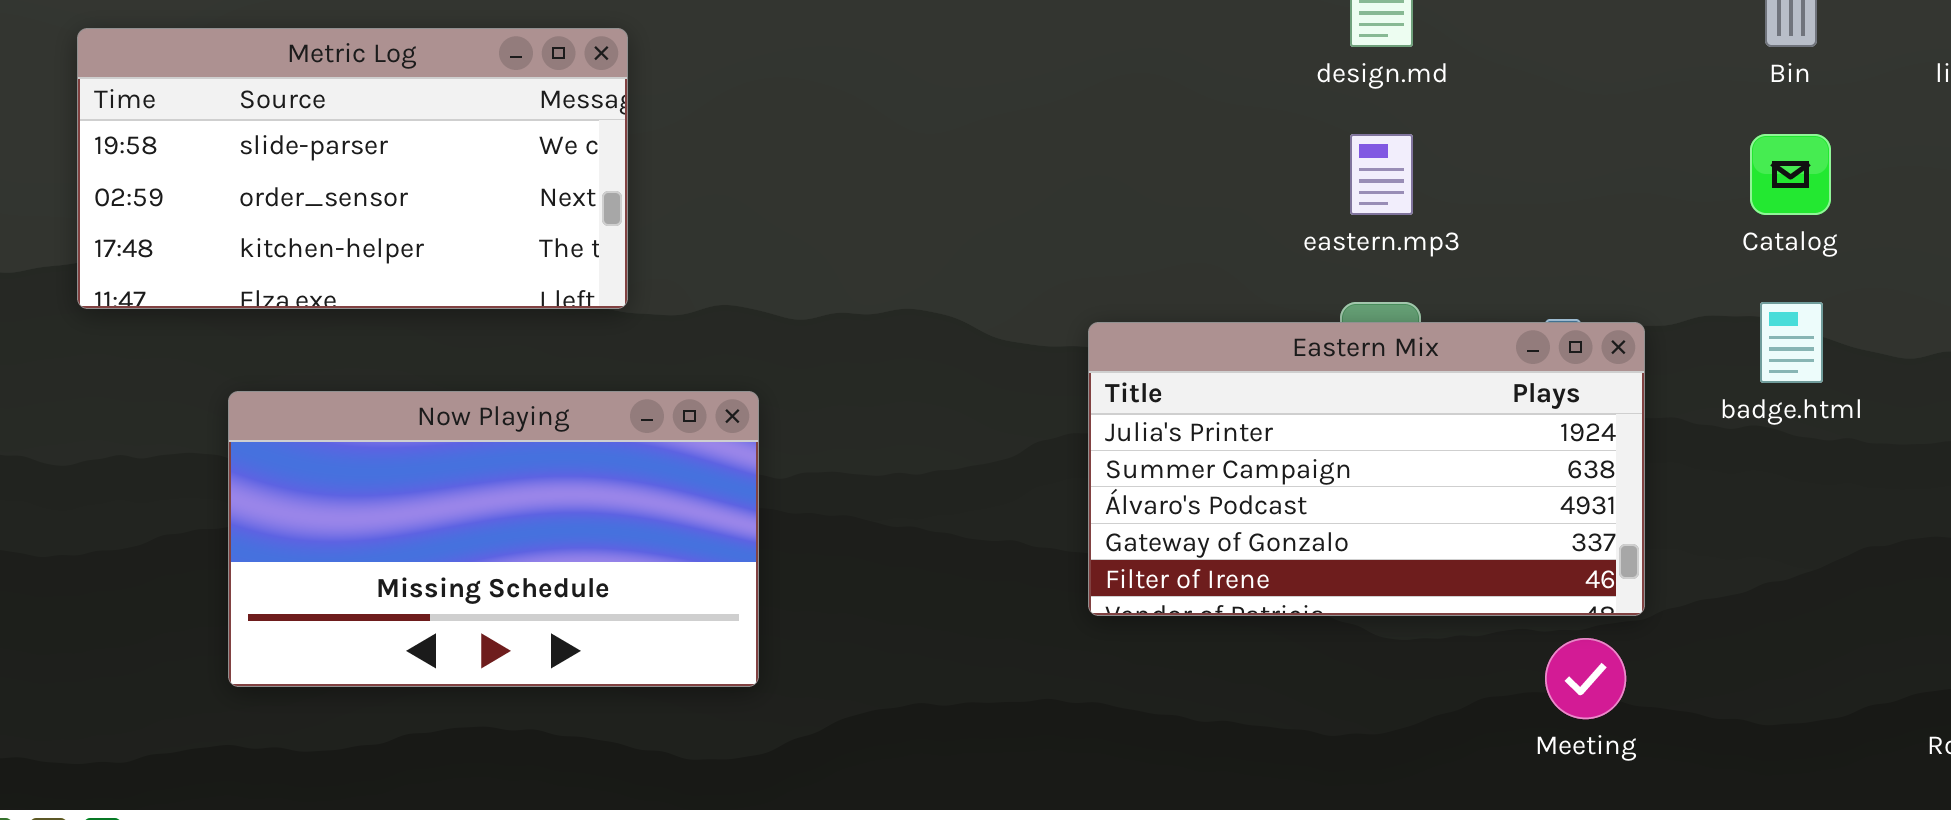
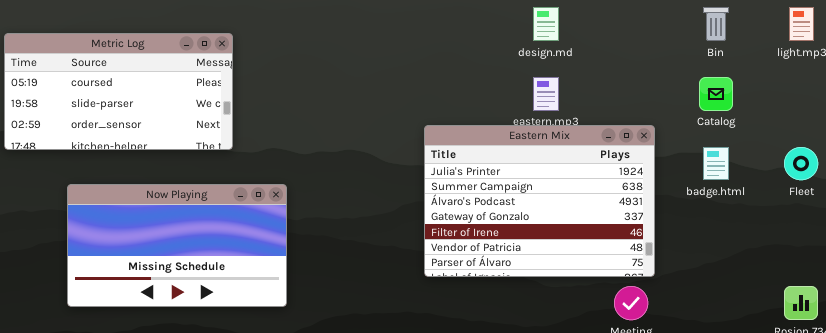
Metric Log: [77,28,628,309] -> [4,33,233,150], scrolled up 1 row
Eastern Mix: [1088,322,1645,616] -> [424,125,655,277], resized

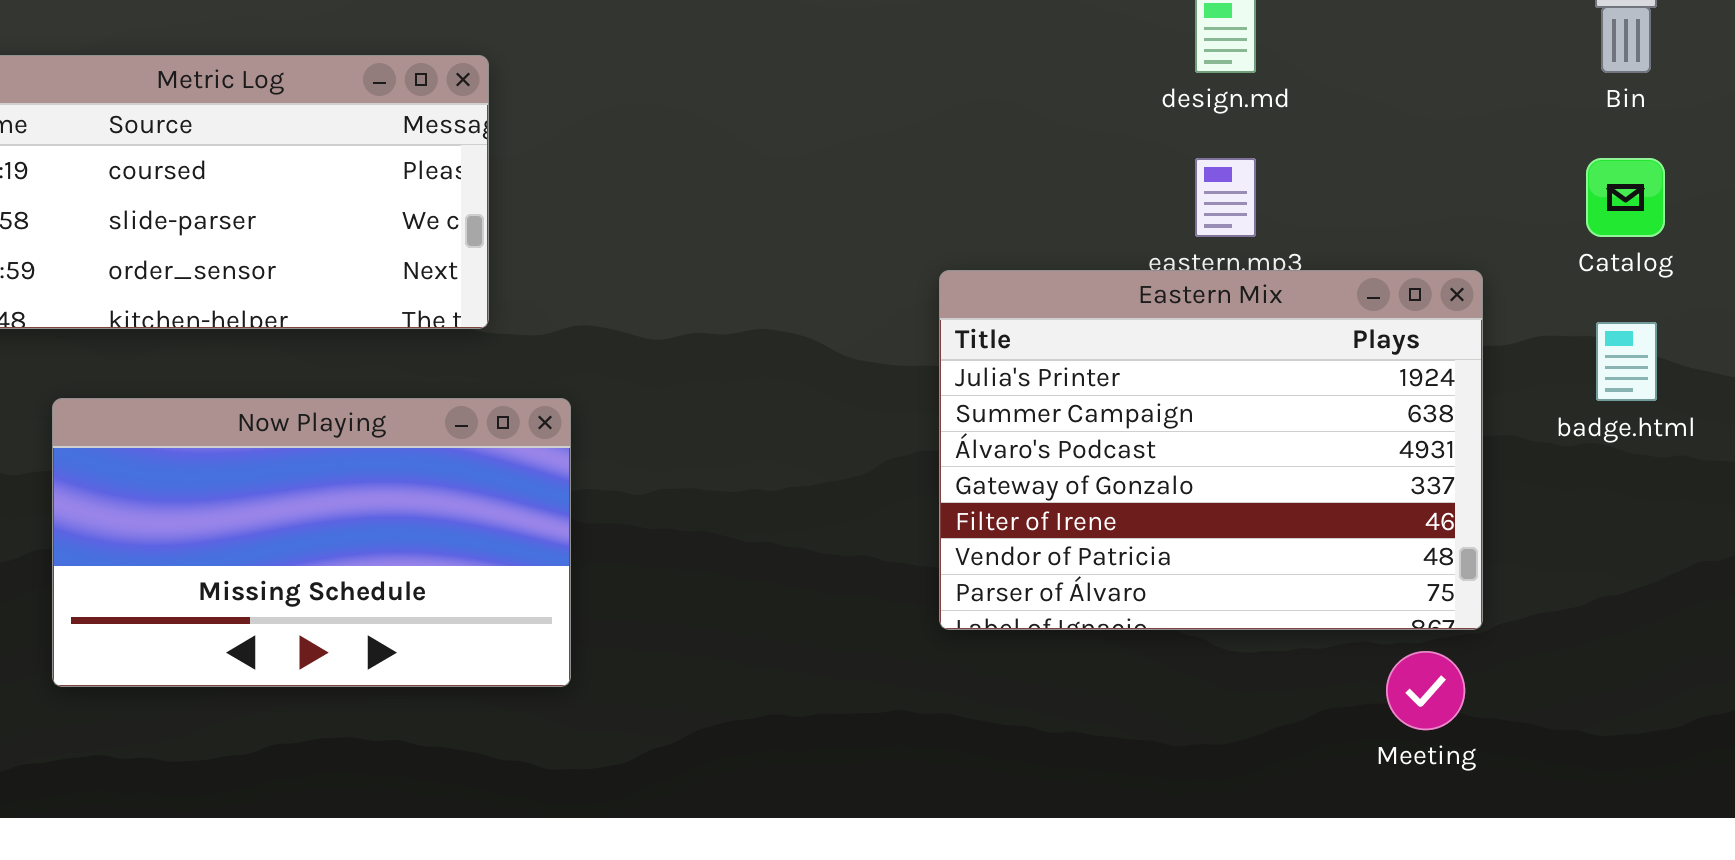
Now Playing: [67,184,287,307] -> [52,398,571,687], moved

